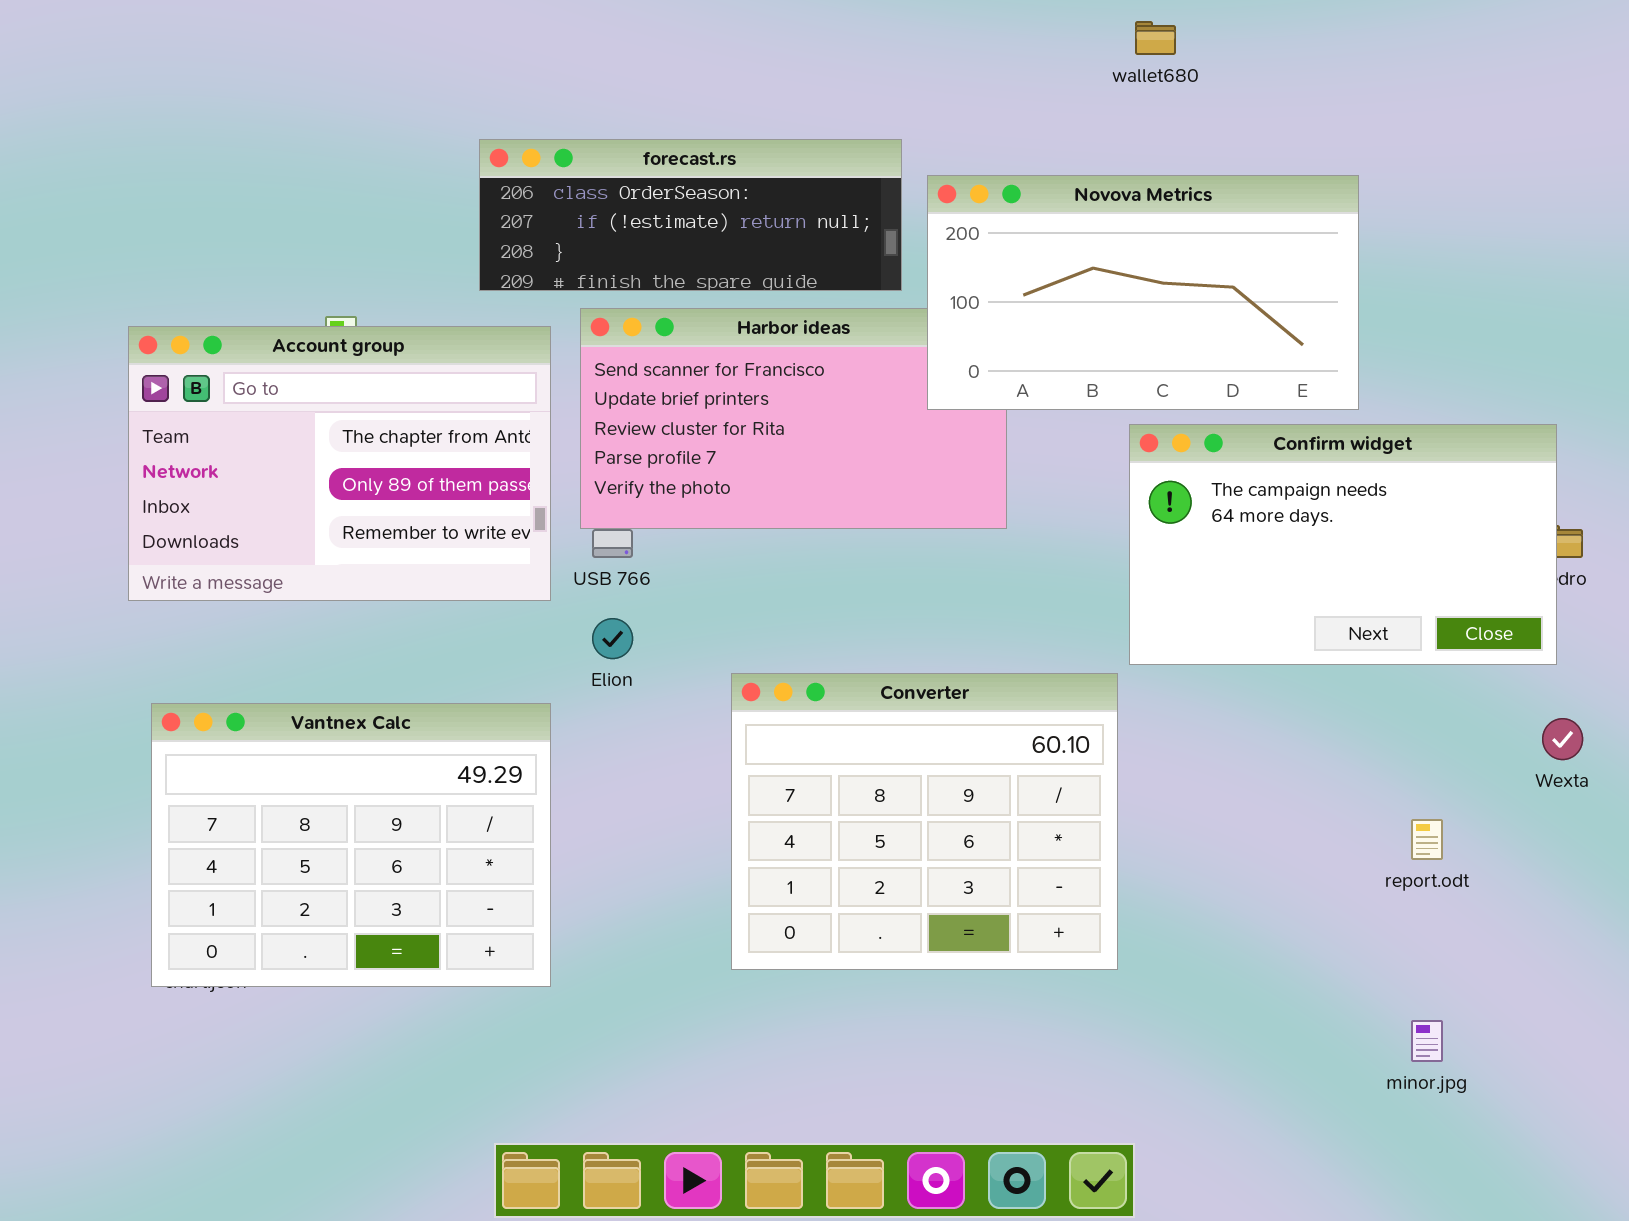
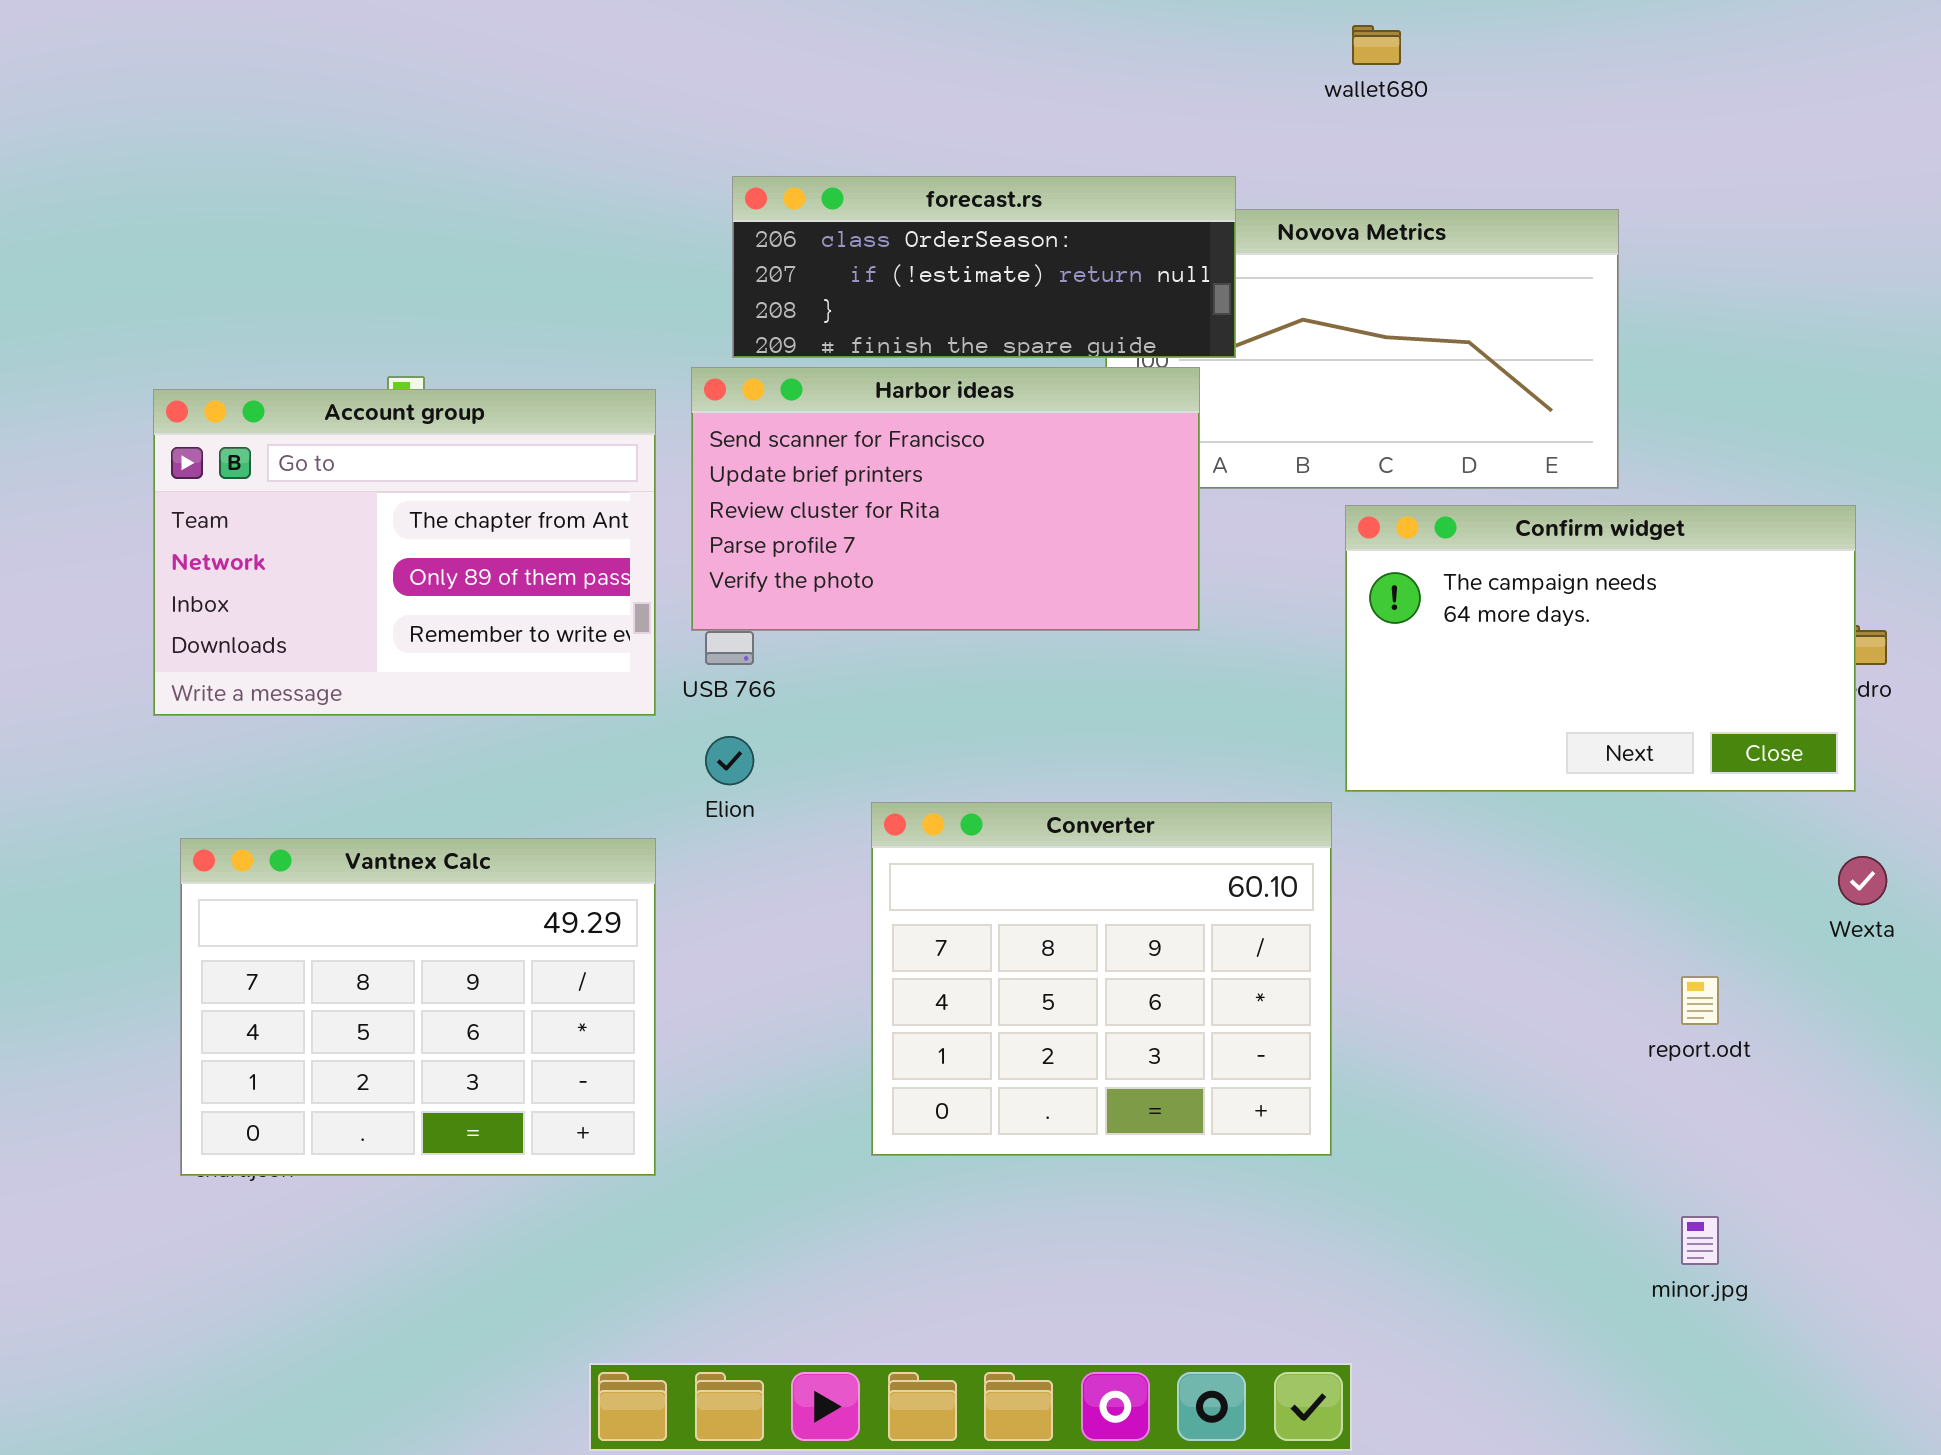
forecast.rs: [479,139,902,291] -> [732,176,1236,358], moved
Harbor ideas: [580,308,1007,529] -> [691,367,1200,631], raised

